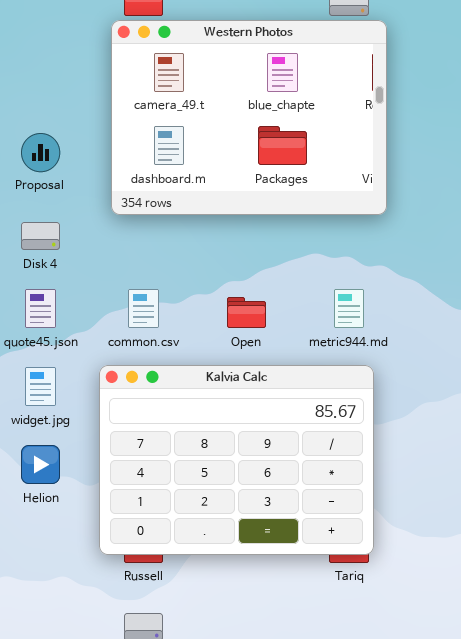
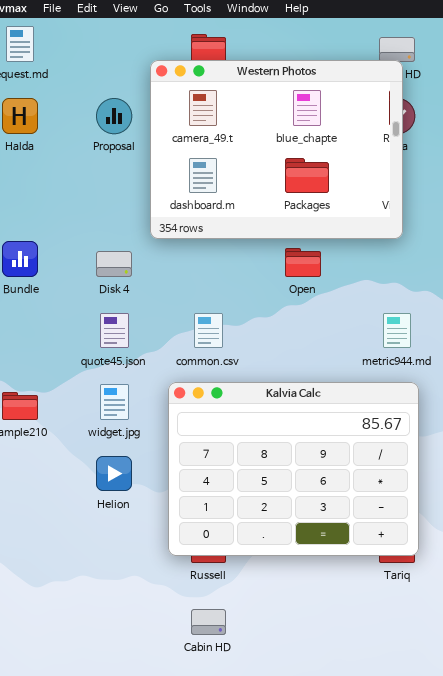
Western Photos: [111,20,387,215] -> [150,60,403,239], moved
Proposal: [21,133,60,172] -> [96,98,132,134], moved
Open: [227,297,266,328] -> [285,248,321,277], moved

